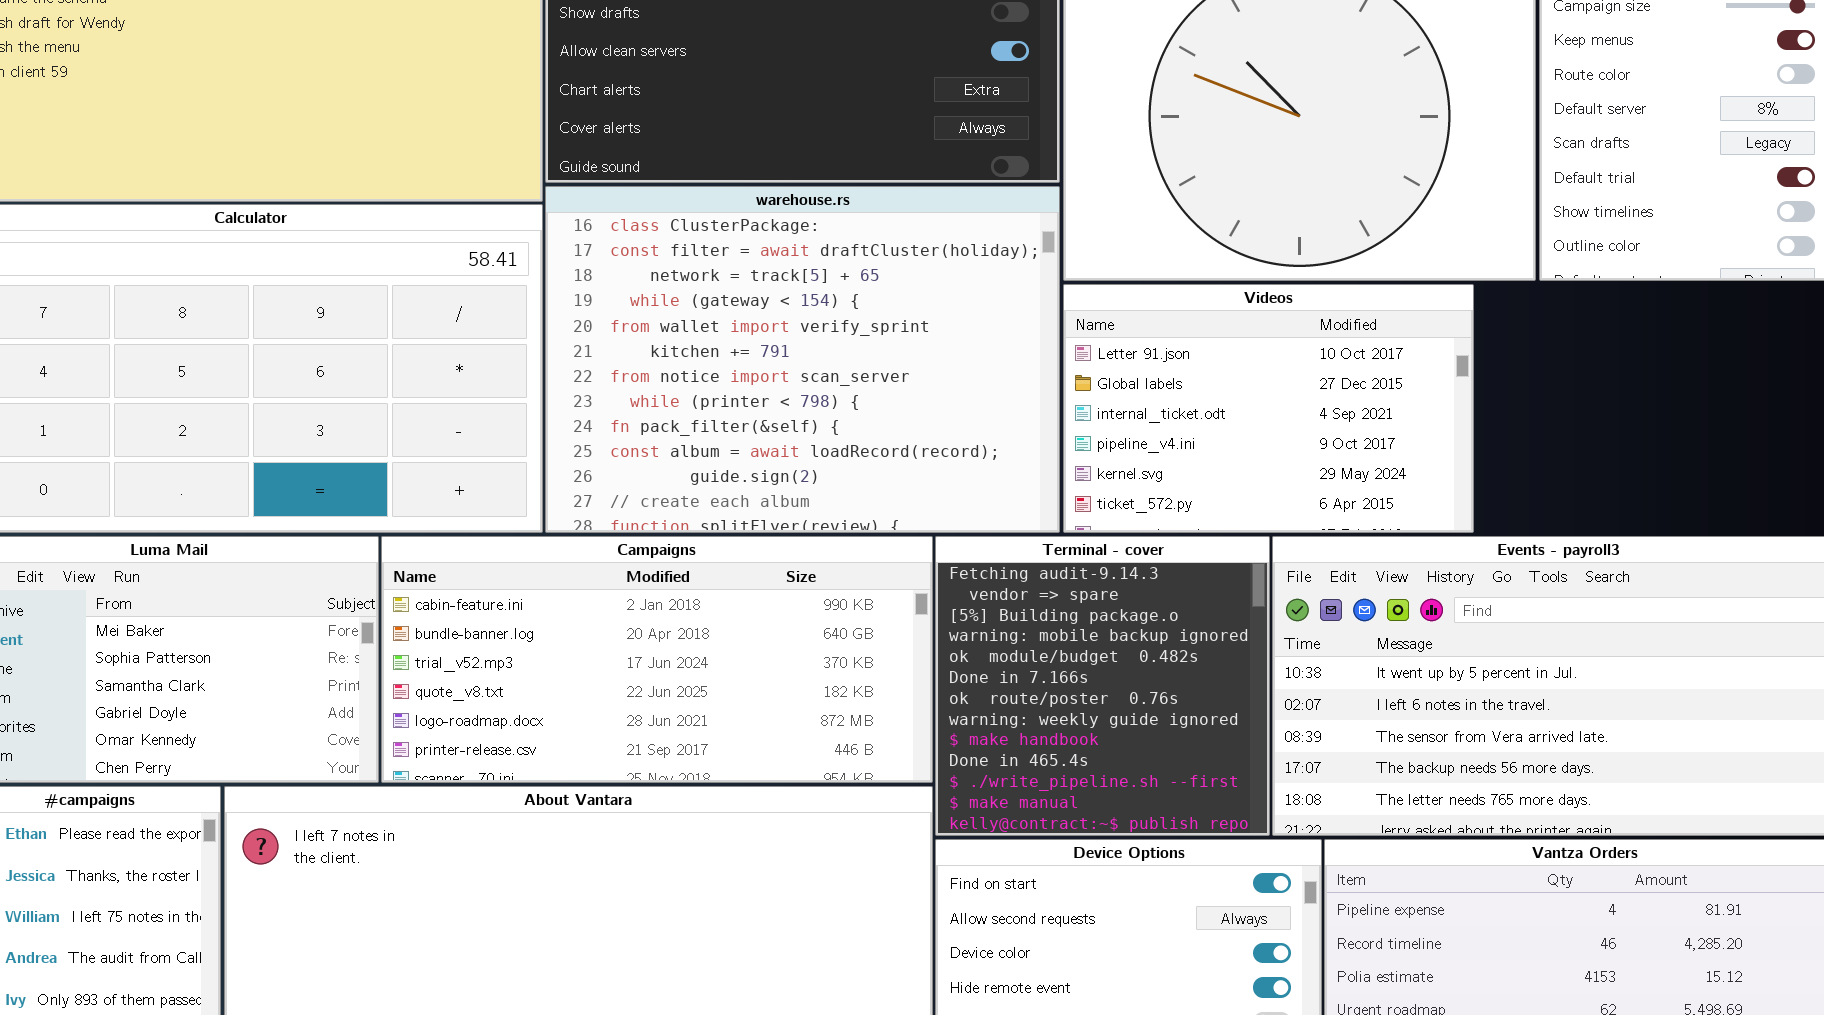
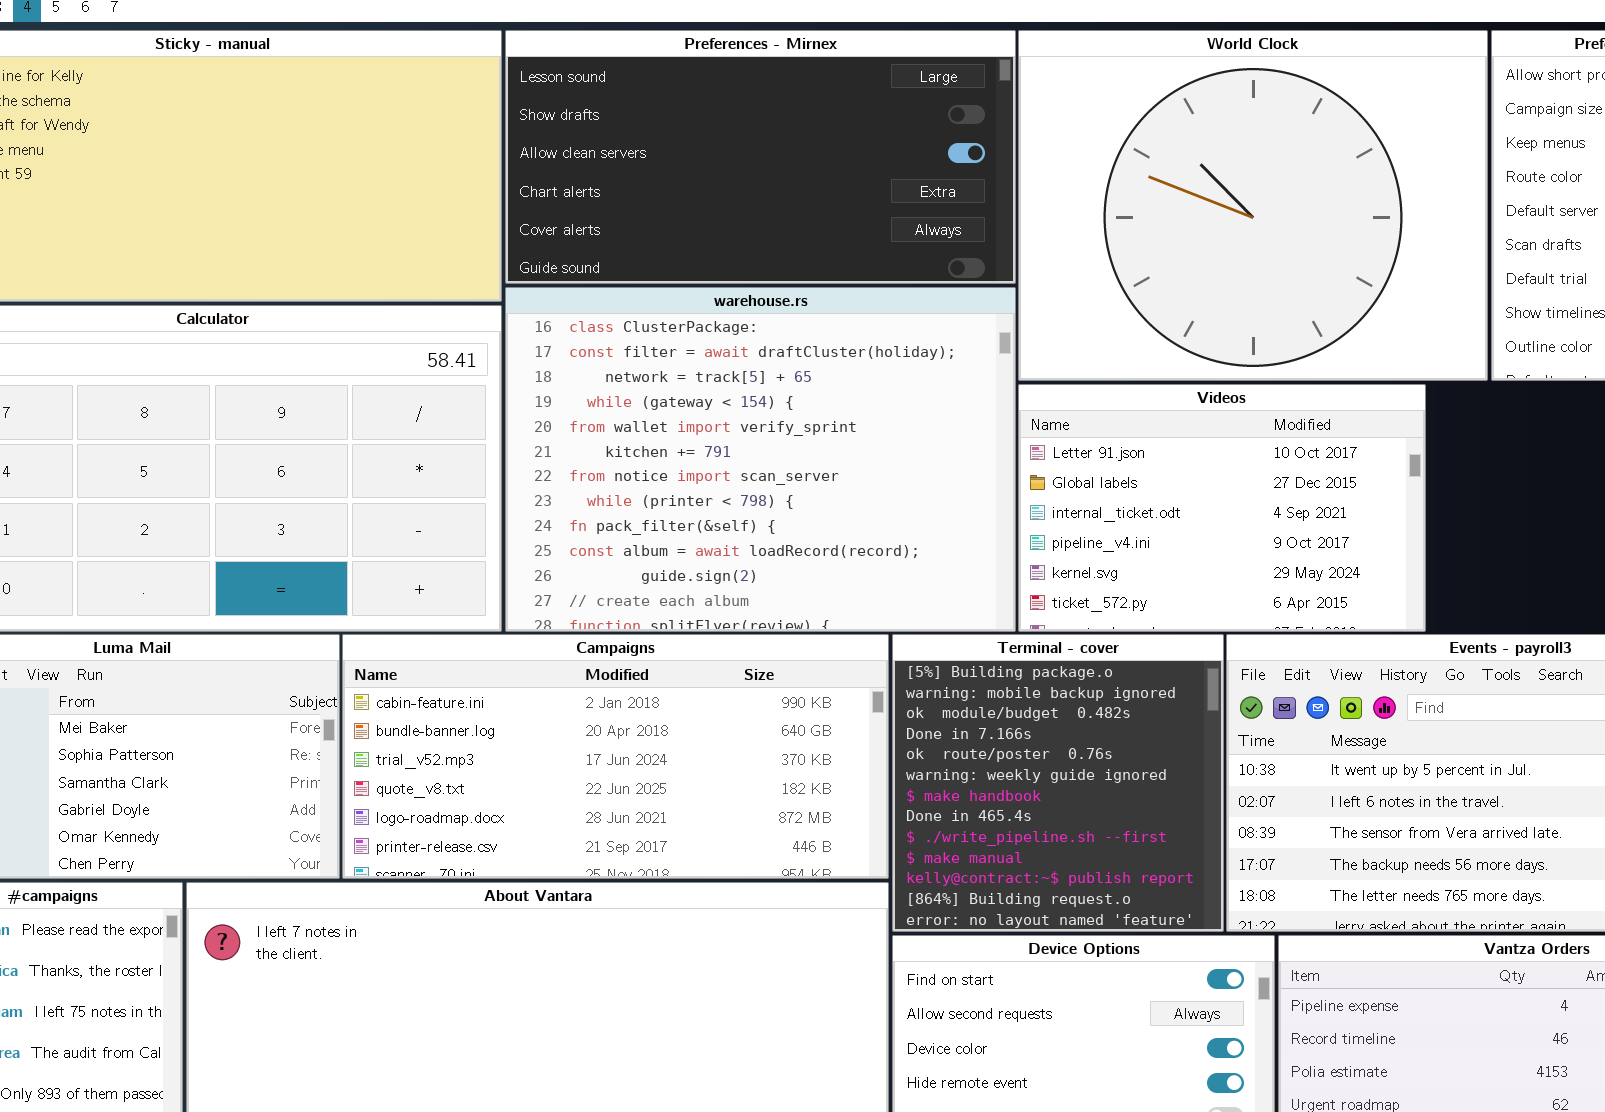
Terminal - cover: [935,536,1270,836] -> [892,634,1224,932], scrolled down 2 rows

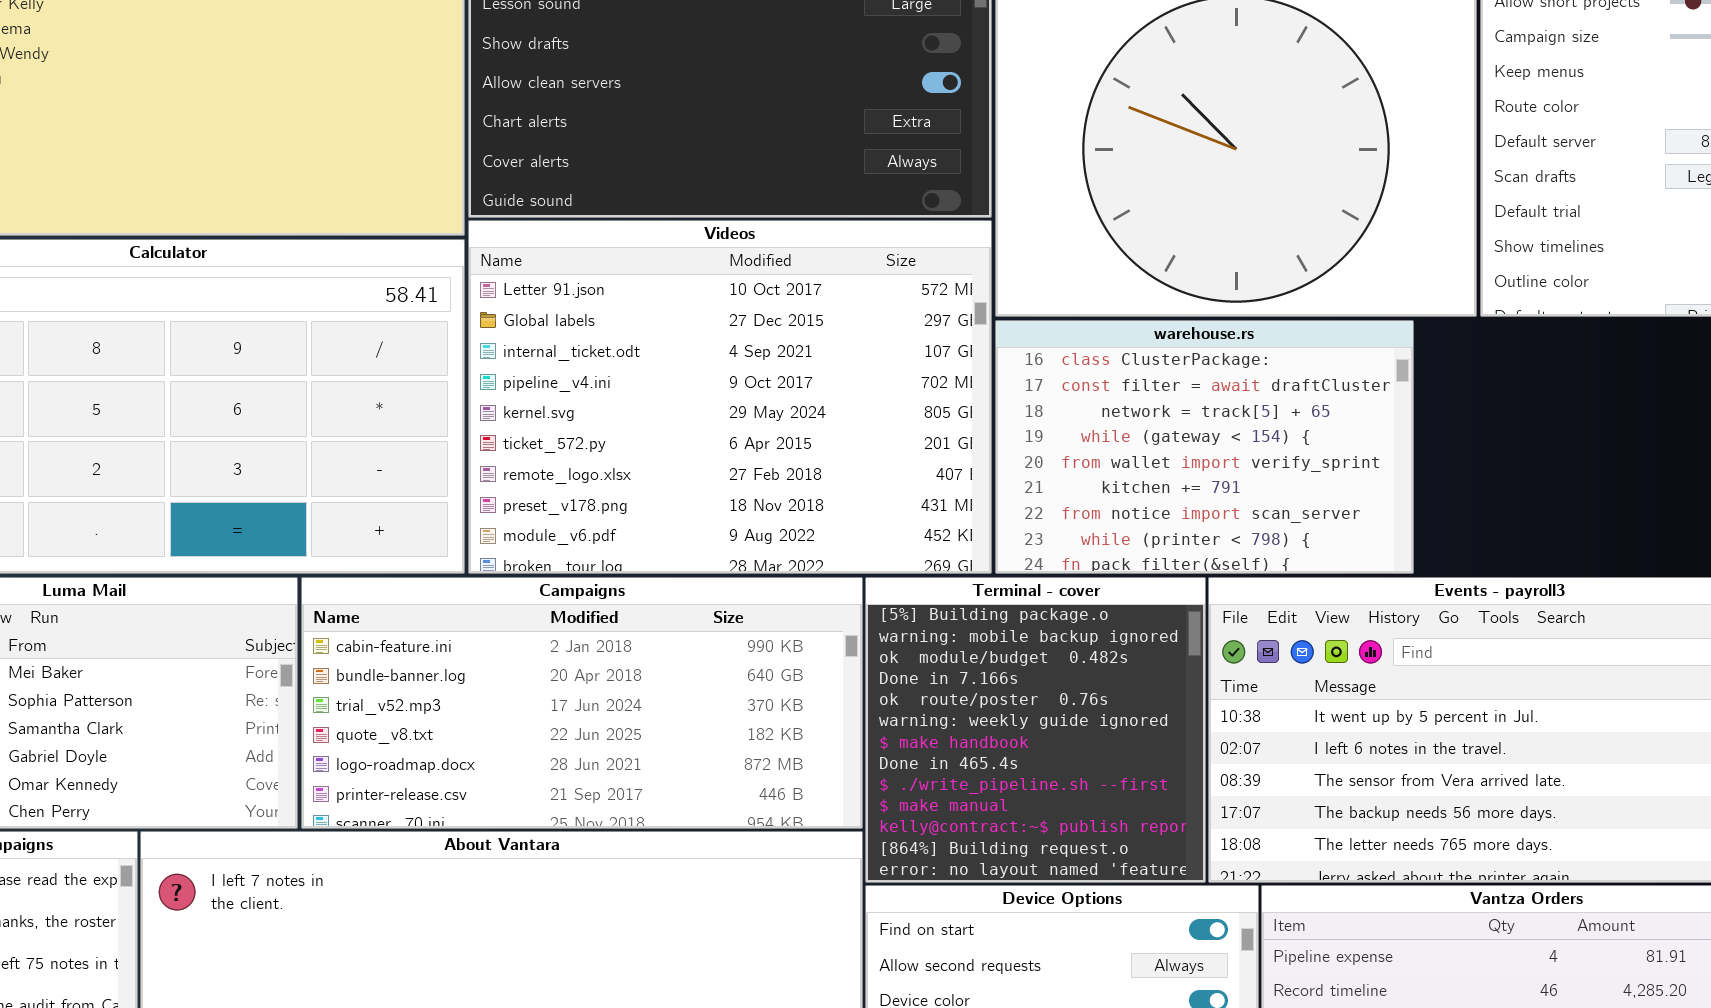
warehouse.rs: [505,287,1016,632] -> [995,320,1414,574], moved, resized
Videos: [1018,384,1426,632] -> [468,220,992,574], moved, resized

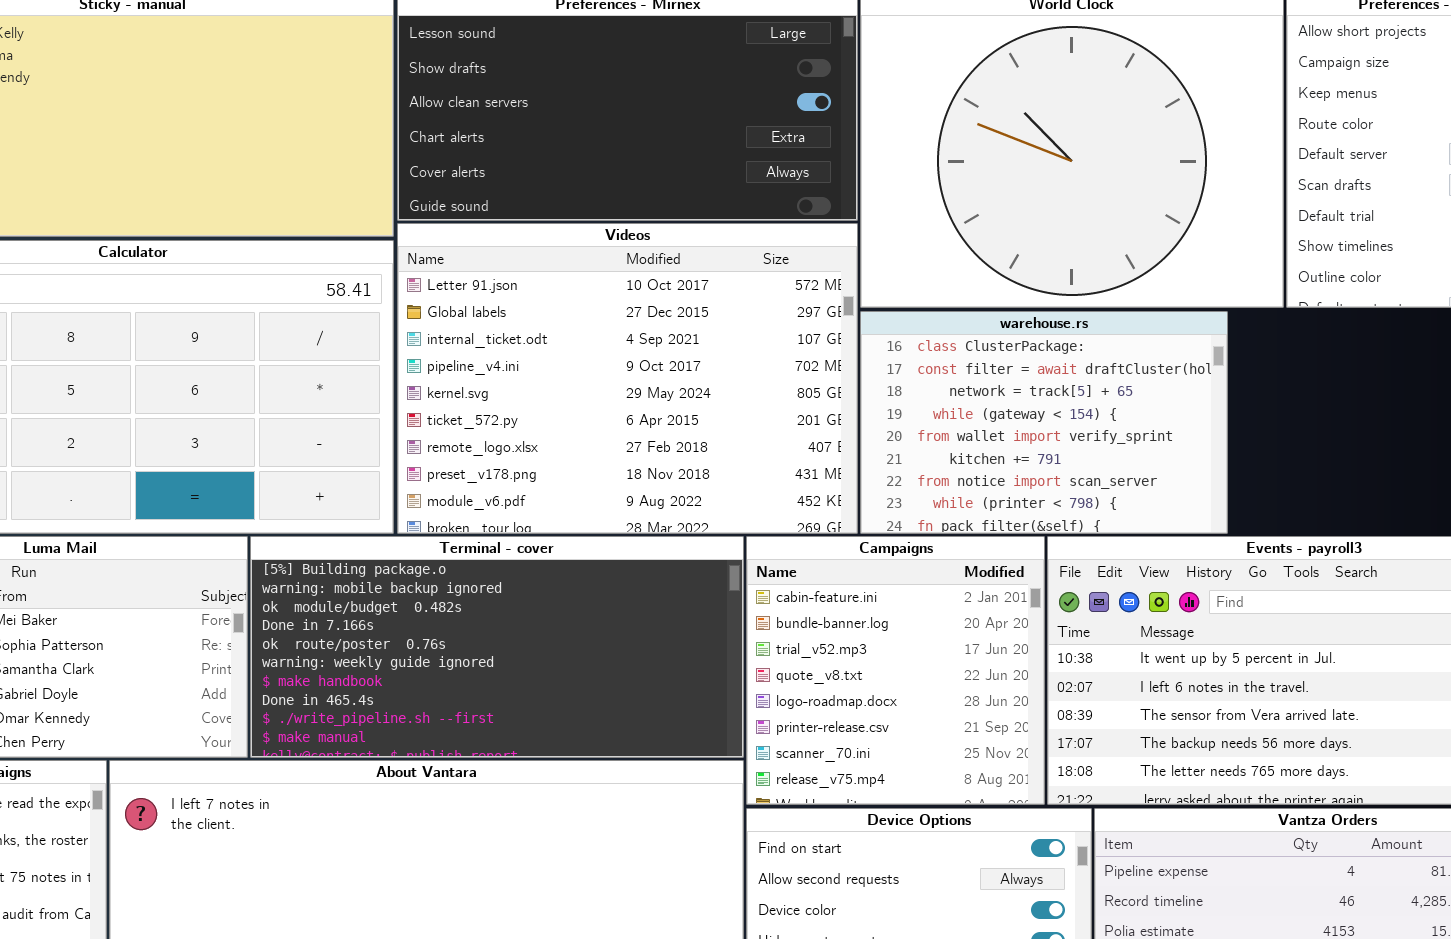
Campaigns: [301,577,863,829] -> [746,536,1045,805], moved, resized
Terminal - cover: [865,577,1206,883] -> [250,536,744,758], moved, resized

